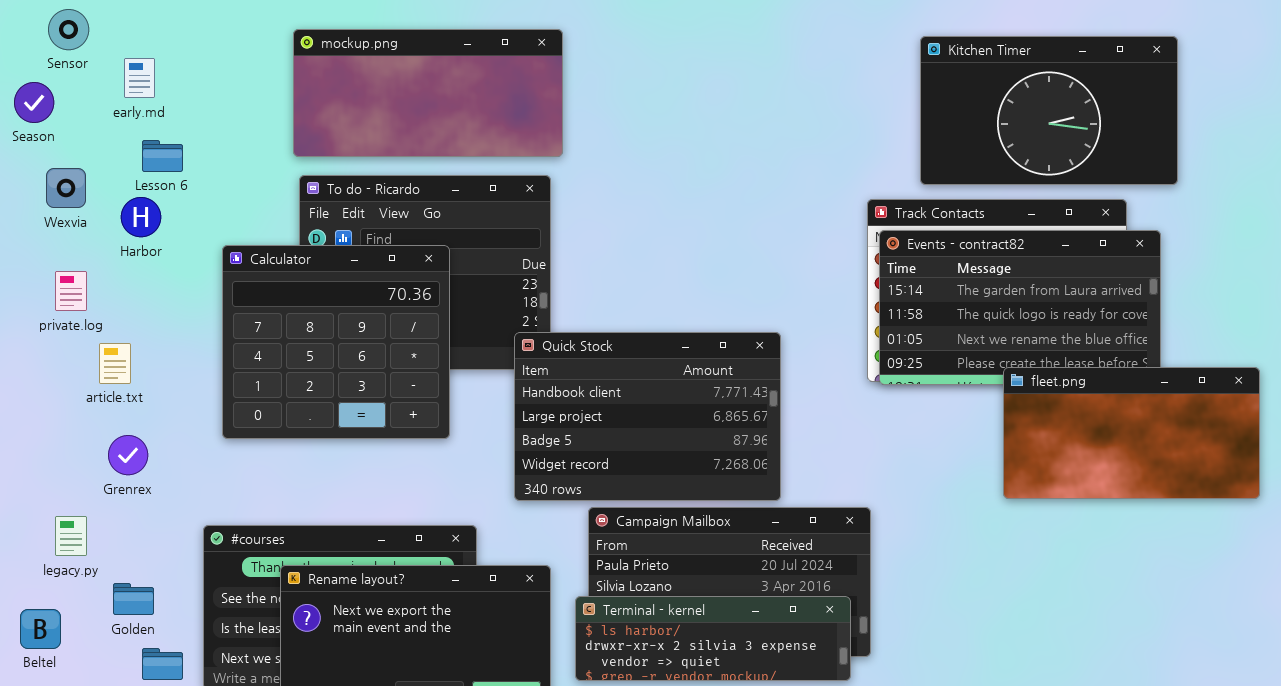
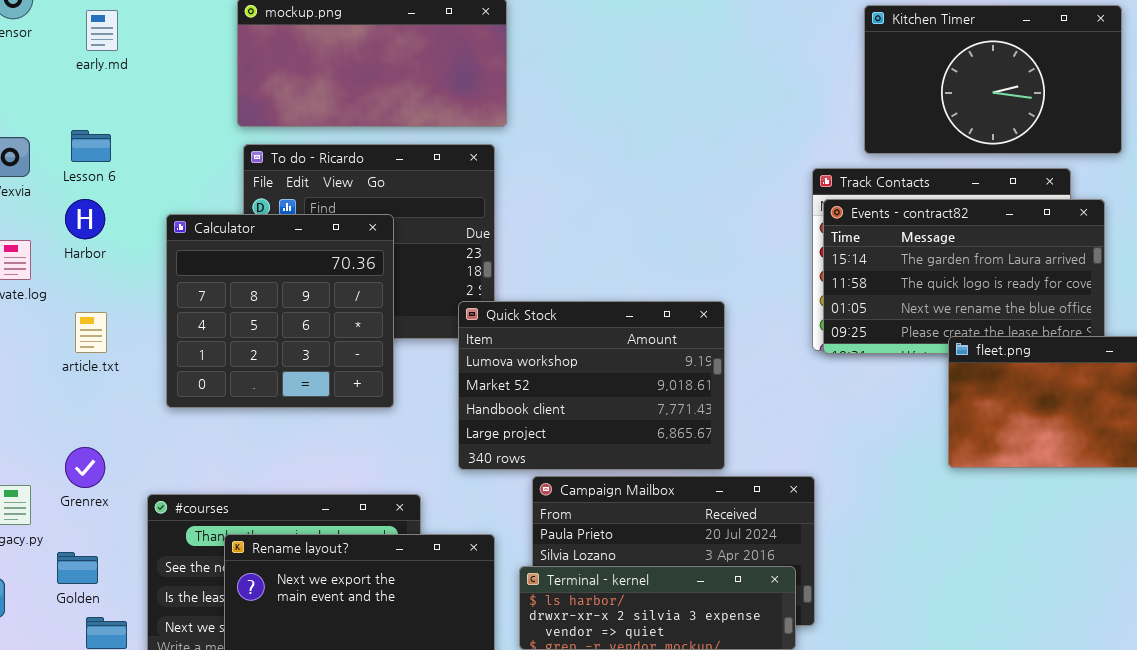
early.md: [124,58,155,98] -> [86,10,118,51], moved
Lesson 6: [142,140,183,172] -> [71,130,111,162], moved
Harbor: [121,197,161,237] -> [65,199,105,239], moved
Quick Stock: [514,332,781,501] -> [458,301,725,470], scrolled up 2 rows
article.txt: [99,343,131,384] -> [75,312,107,353], moved
Grenrex: [108,435,148,475] -> [65,447,105,488], moved

